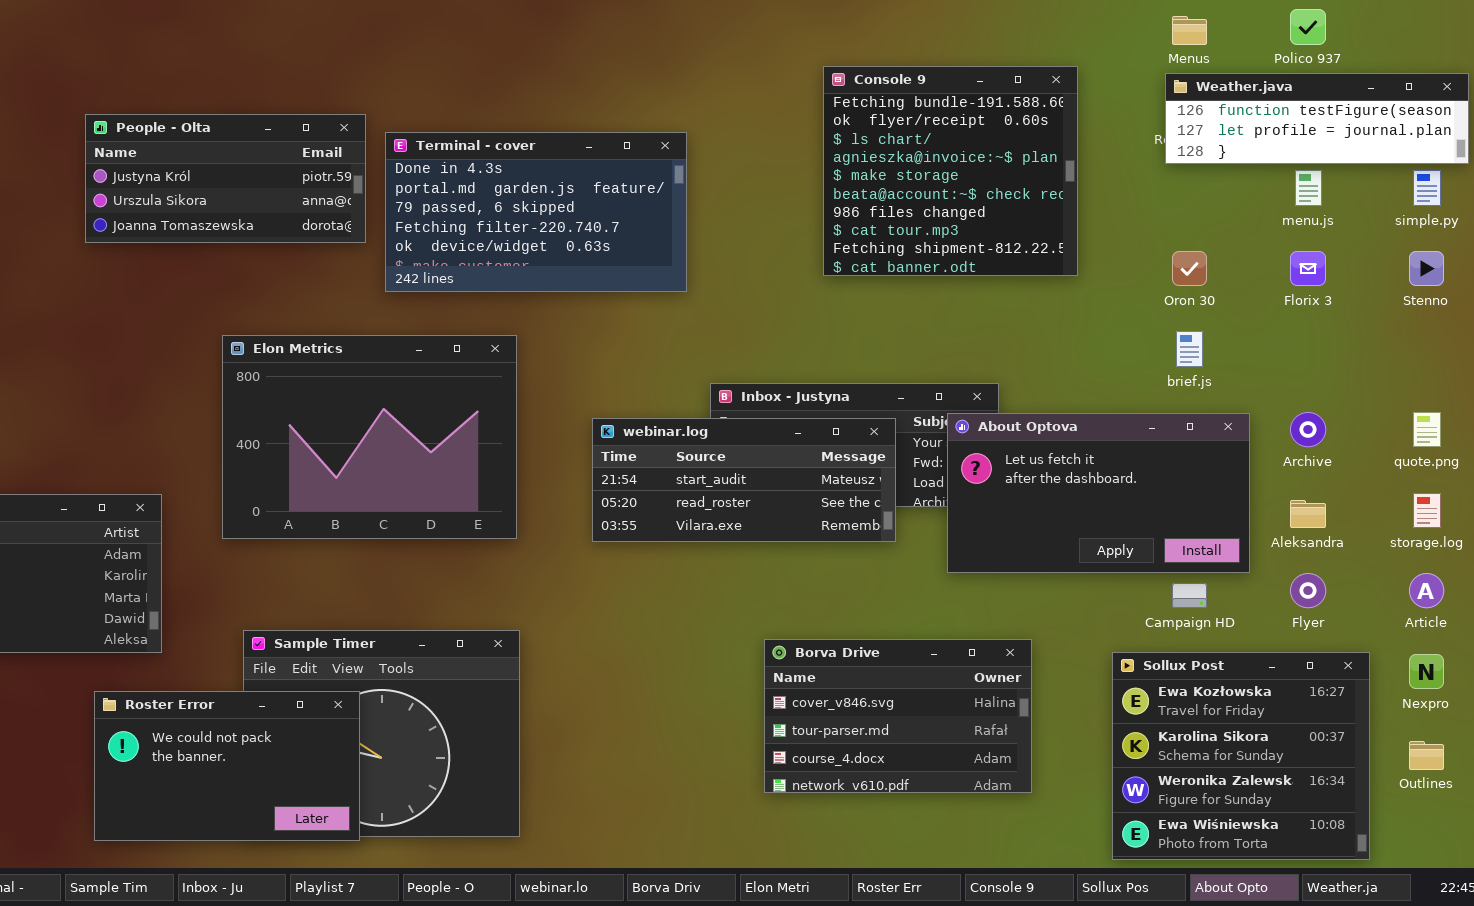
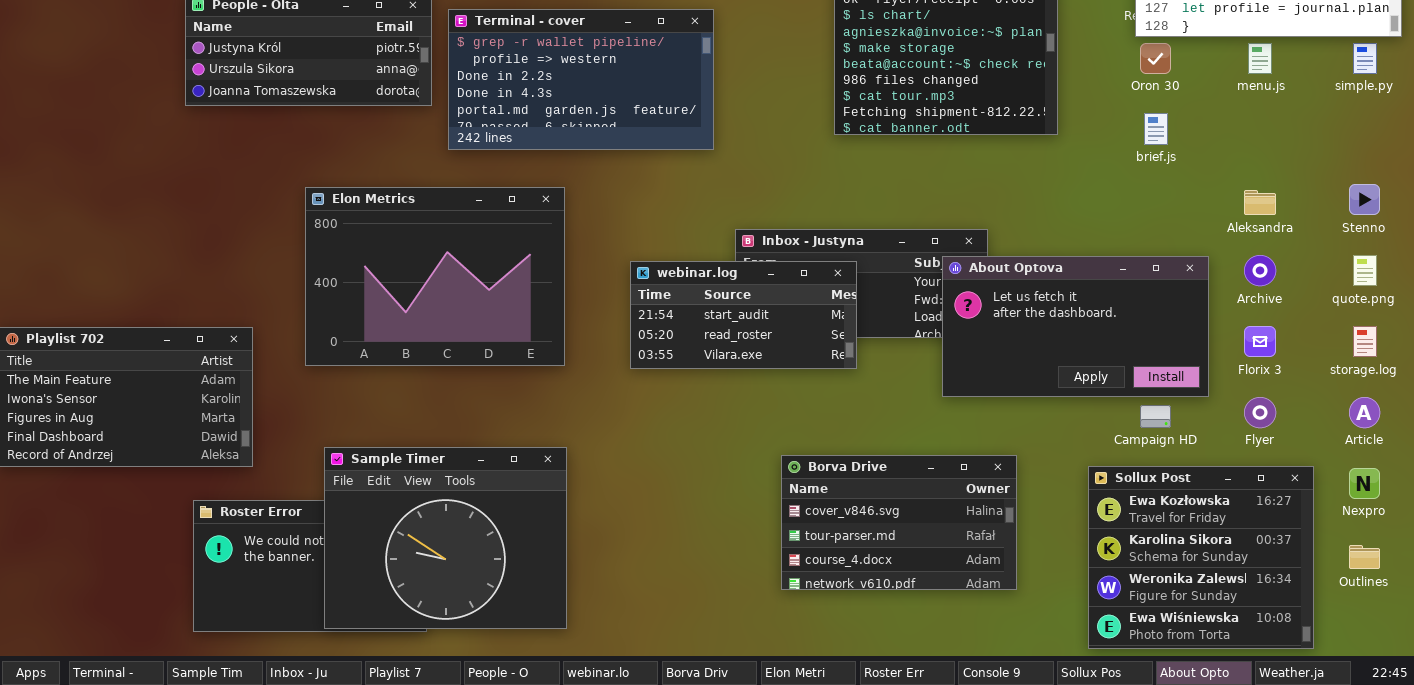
Terminal - cover: [385,132,687,292] -> [448,9,714,150], scrolled up 3 rows
Oron 30: [1172,251,1207,286] -> [1140,43,1171,74], moved
Florix 3: [1290,251,1326,286] -> [1244,326,1276,357], moved
Stenno: [1409,251,1444,286] -> [1349,184,1380,215], moved
brief.js: [1176,331,1203,367] -> [1144,113,1168,145], moved
webinar.log: [592,418,896,542] -> [630,261,857,369], resized
Aleksandra: [1290,500,1326,528] -> [1244,190,1276,215], moved
Sample Timer: [243,630,520,837] -> [324,447,567,629], raised

